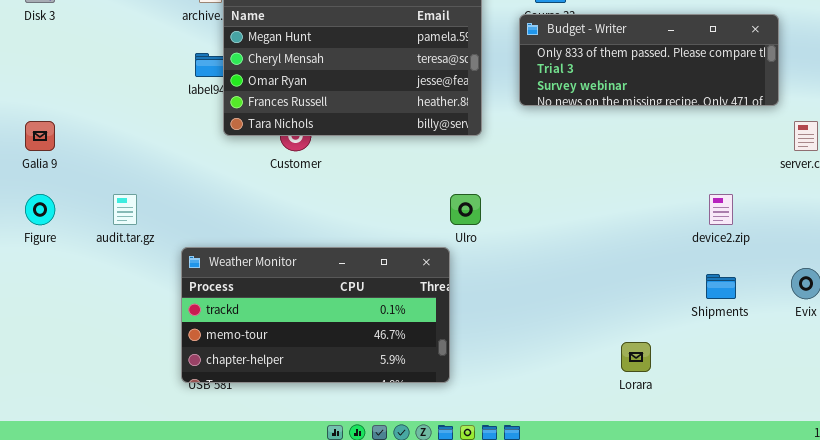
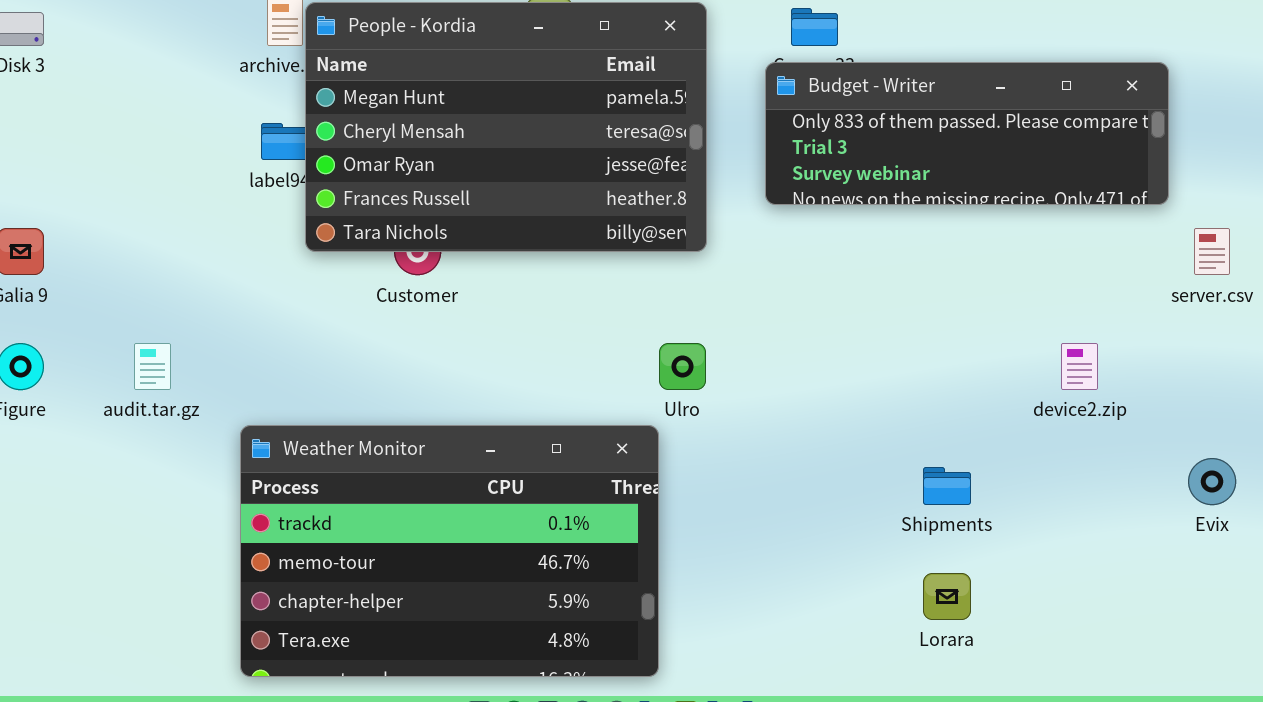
Weather Monitor: [181,247,450,383] -> [240,425,659,677], resized
Shipments: [706,274,736,299] -> [923,467,971,505], moved

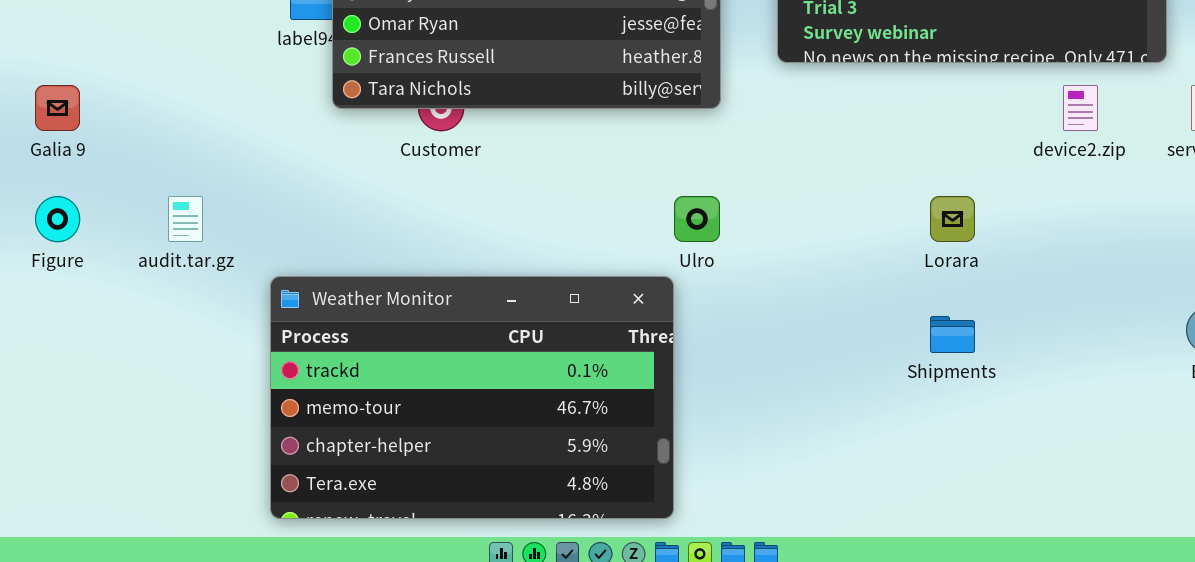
device2.zip: [1061,343,1098,390] -> [1063,85,1098,131], moved
Lorara: [923,573,971,620] -> [930,196,975,242], moved

